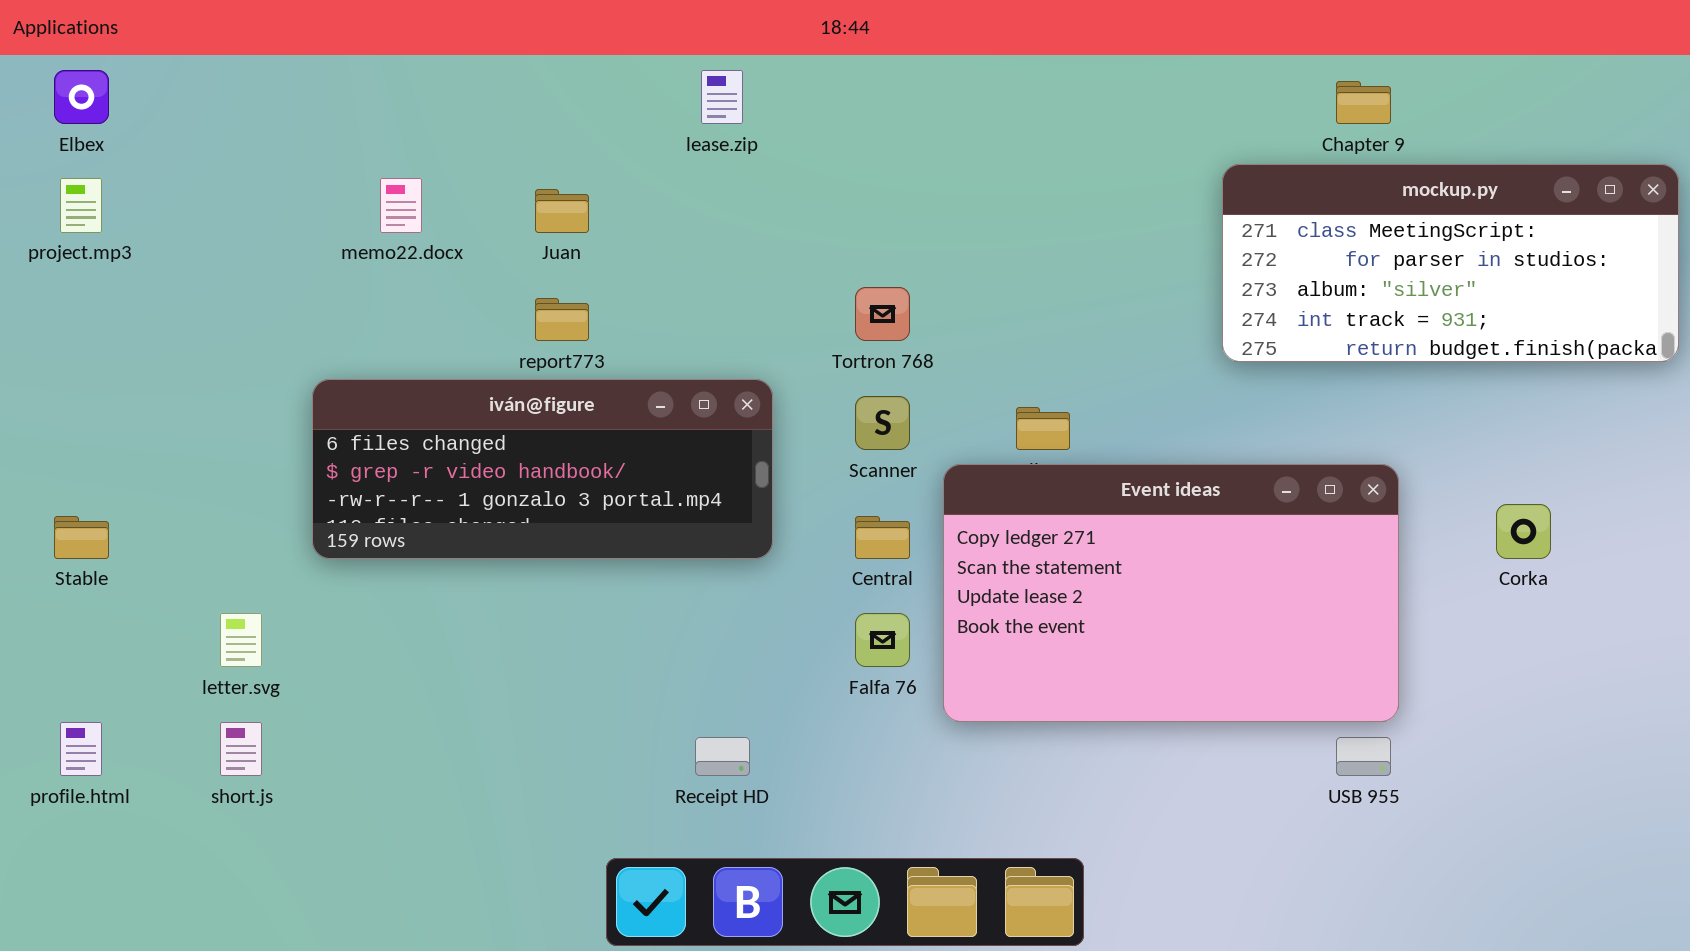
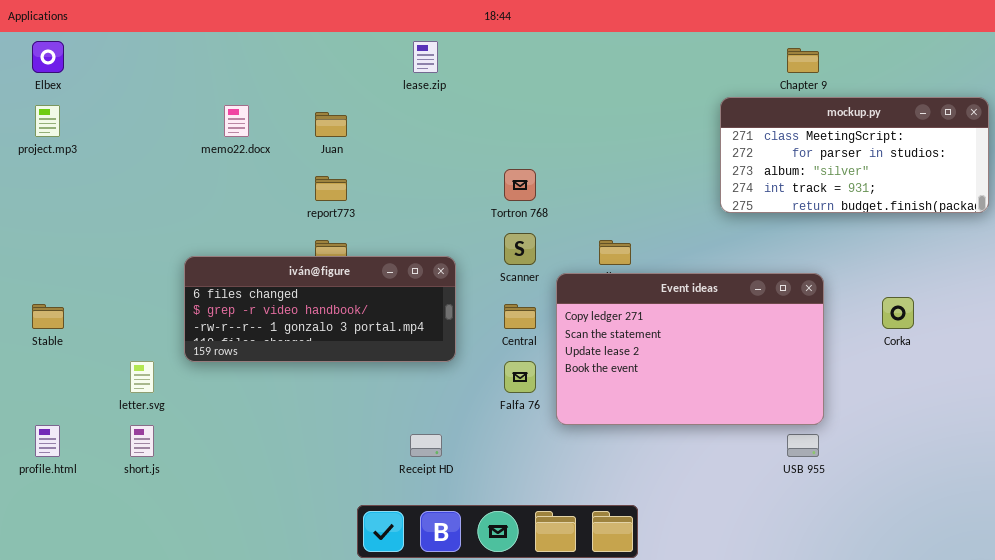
iván@figure: [312,379,773,559] -> [184,256,456,362], moved

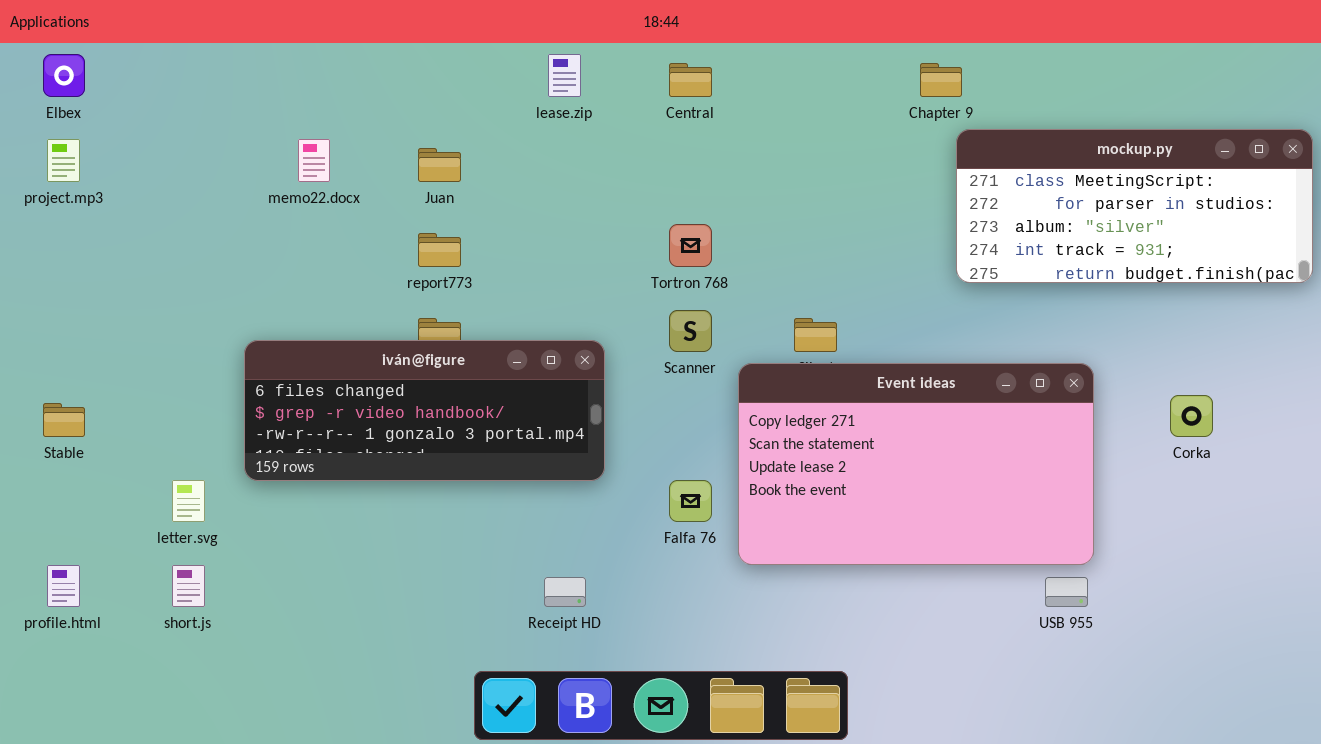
Chapter 9: [787,48,819,73] -> [920,63,962,97], moved
Central: [504,304,536,329] -> [669,63,712,97], moved

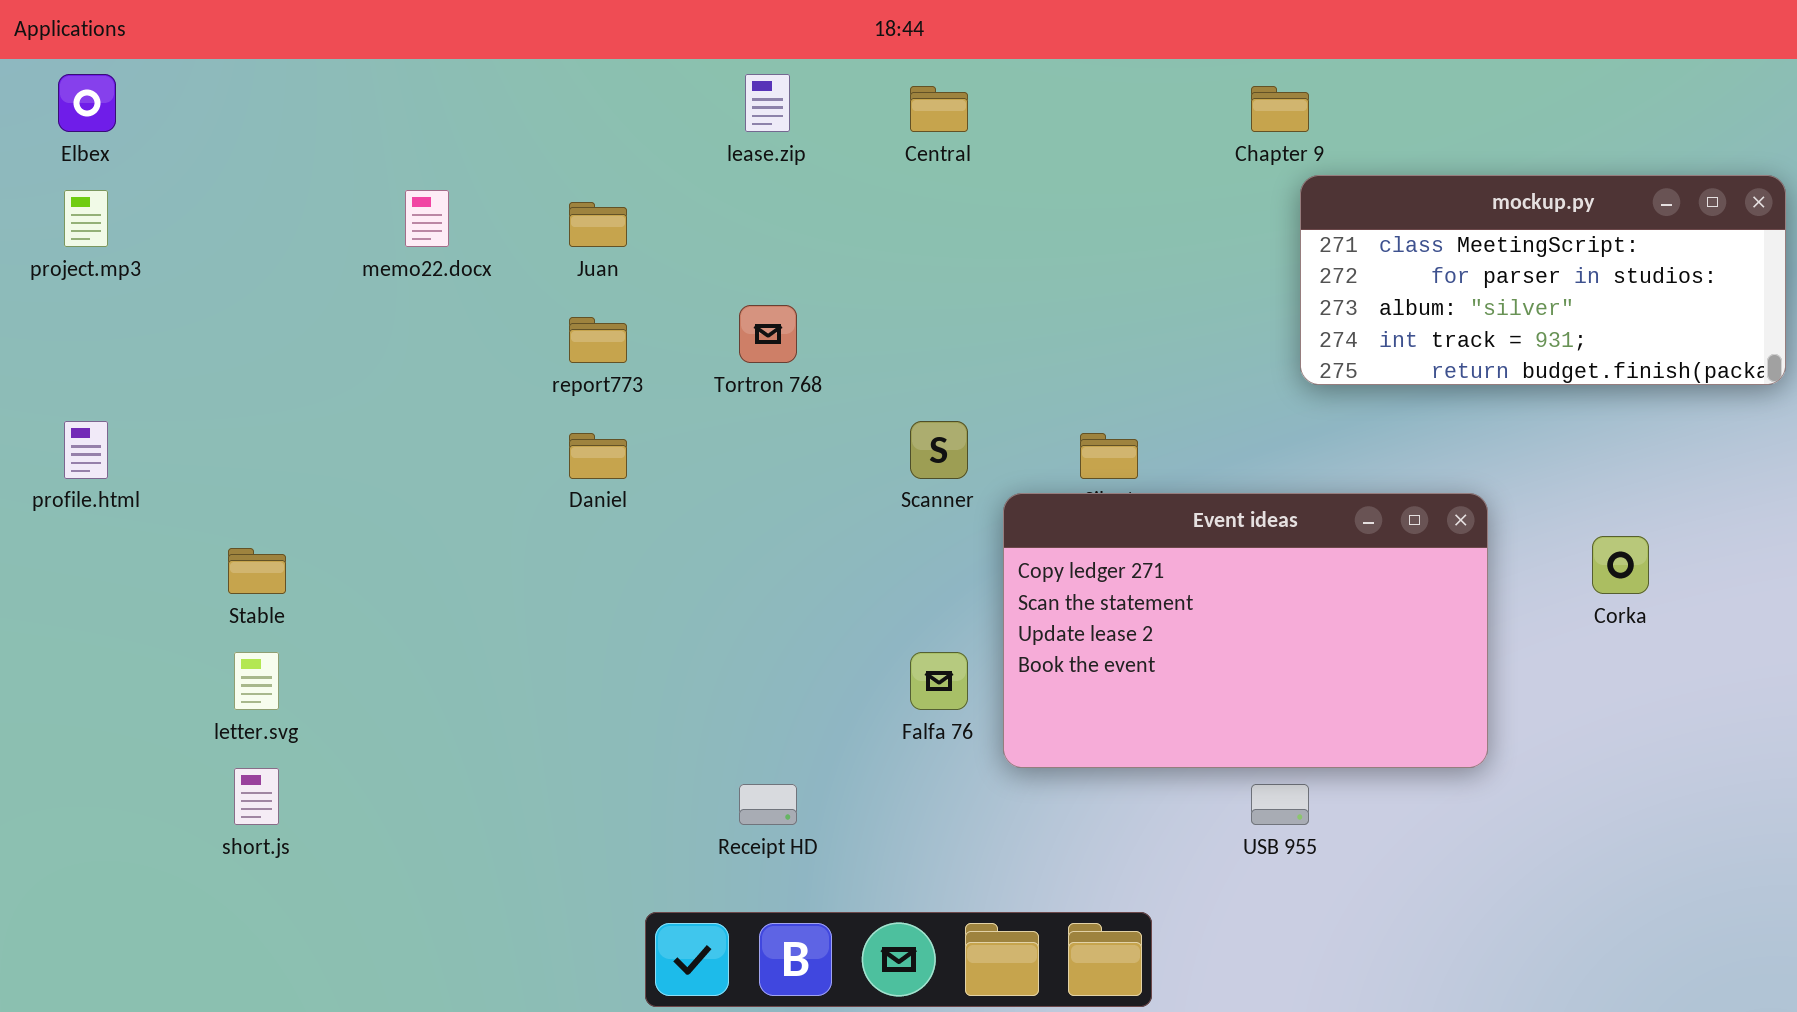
Tortron 768: [669,224,712,267] -> [739,305,797,363], moved
iván@figure: [244,340,605,481] -> none, closed
Stable: [43,403,85,437] -> [228,548,286,594], moved
profile.html: [47,565,80,607] -> [64,421,108,479], moved
USB 955: [1045,577,1088,607] -> [1251,784,1309,825], moved

